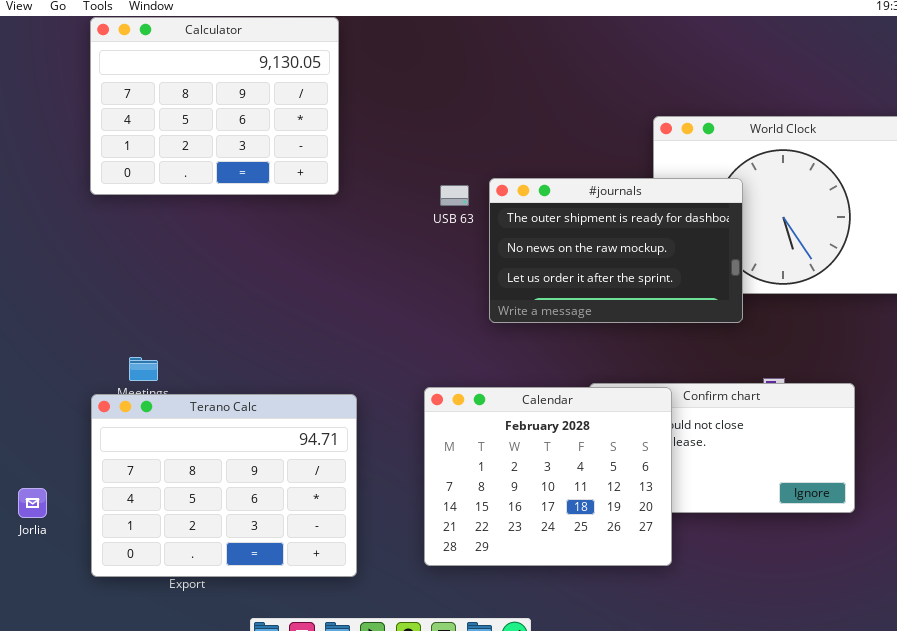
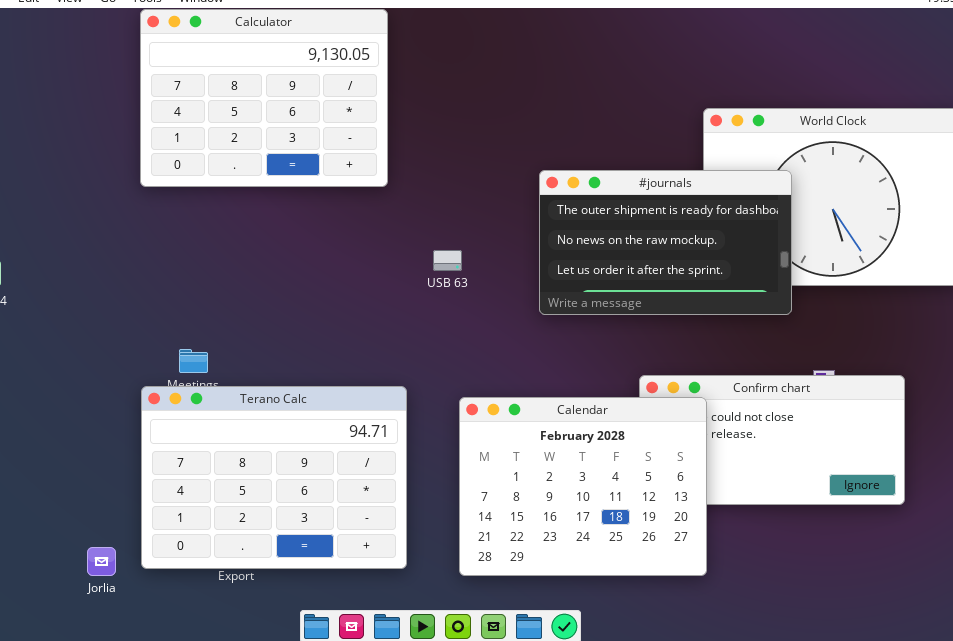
USB 63: [440,185,469,206] -> [433,250,462,271], moved
Calendar: [424,387,672,566] -> [459,397,707,576], moved
Jorlia: [18,488,47,518] -> [87,547,116,576], moved

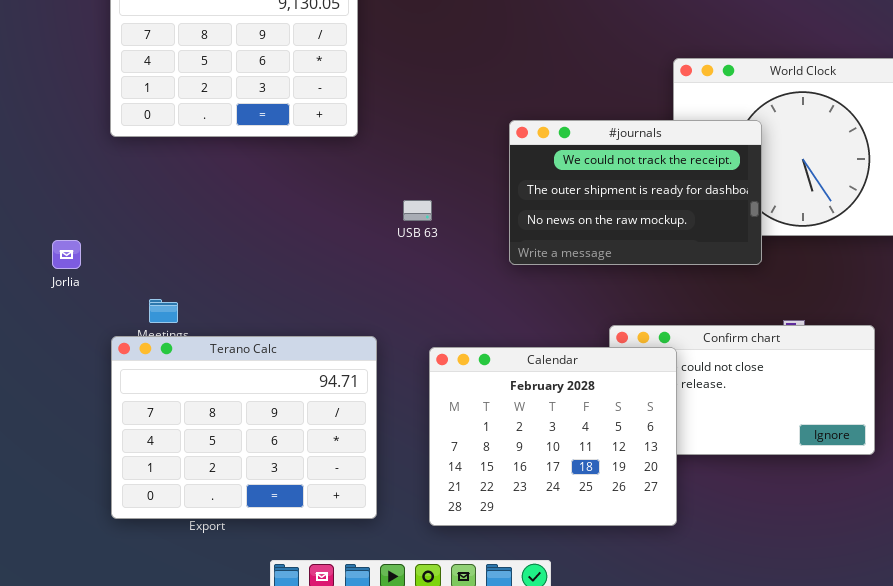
#journals: [539,170,792,315] -> [509,120,762,265], scrolled up 1 row
Jorlia: [87,547,116,576] -> [52,240,81,269], moved

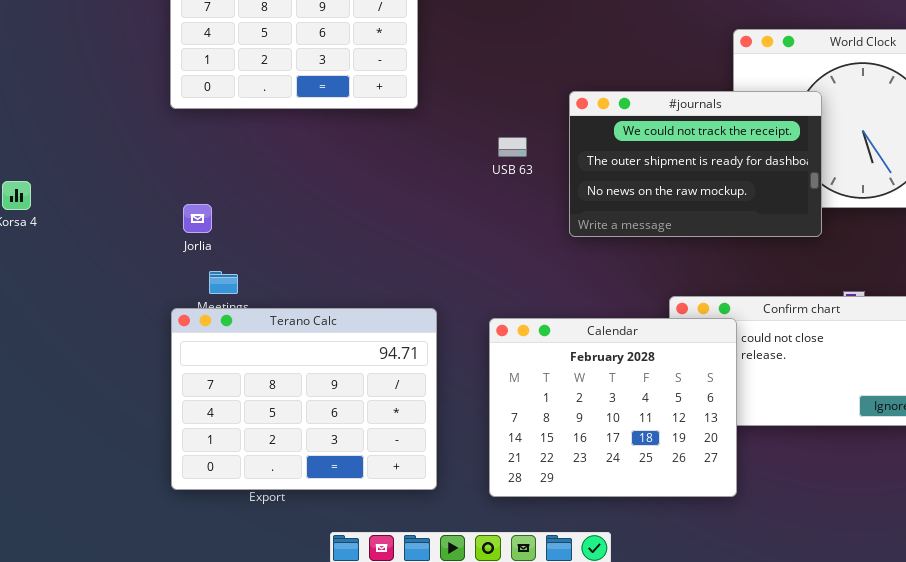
USB 63: [403,200,432,221] -> [498,137,527,157], moved
Jorlia: [52,240,81,269] -> [183,204,212,233], moved

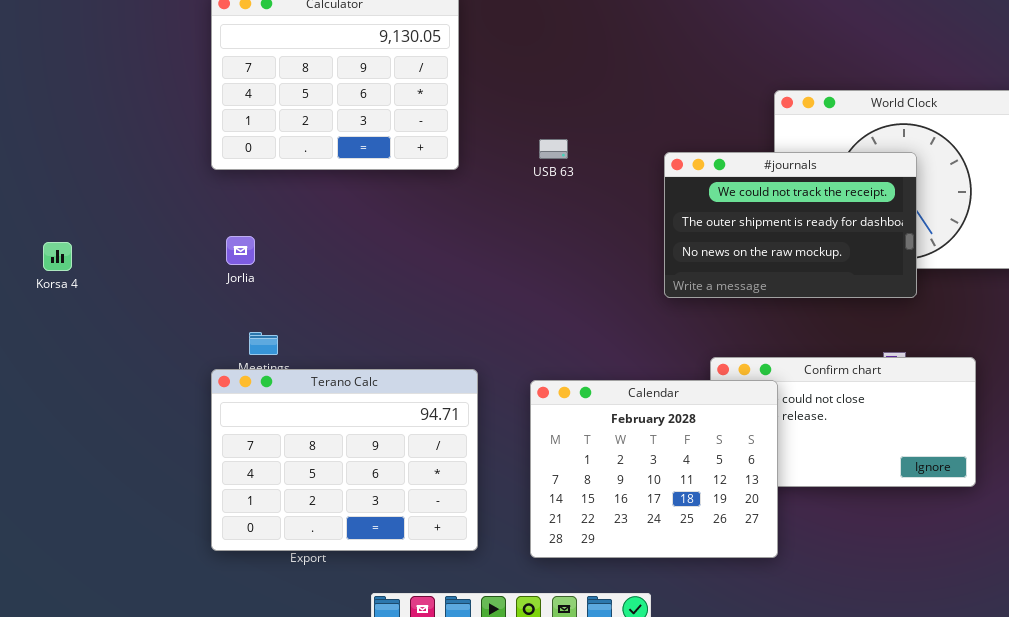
#journals: [569,91,822,237] -> [664,152,917,298], moved
USB 63: [498,137,527,157] -> [539,139,568,159], moved
Jorlia: [183,204,212,233] -> [226,236,255,265], moved

